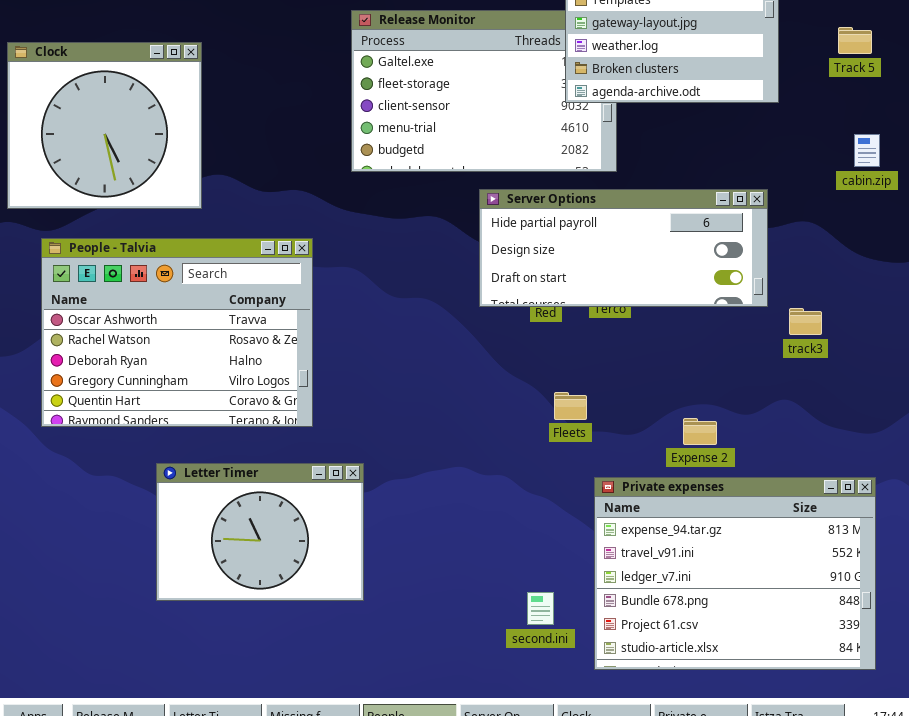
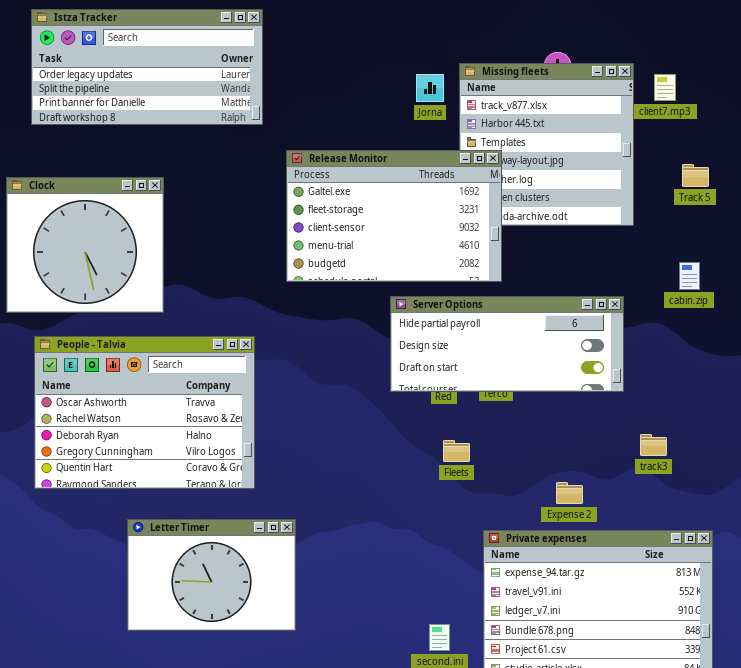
Release Monitor: [351,10,617,172] -> [286,150,502,282], raised
cabin.zip: [854,134,880,167] -> [679,262,700,290], moved
track3: [789,308,822,335] -> [640,434,667,456], moved
Fleets: [554,392,587,420] -> [443,440,470,462], moved

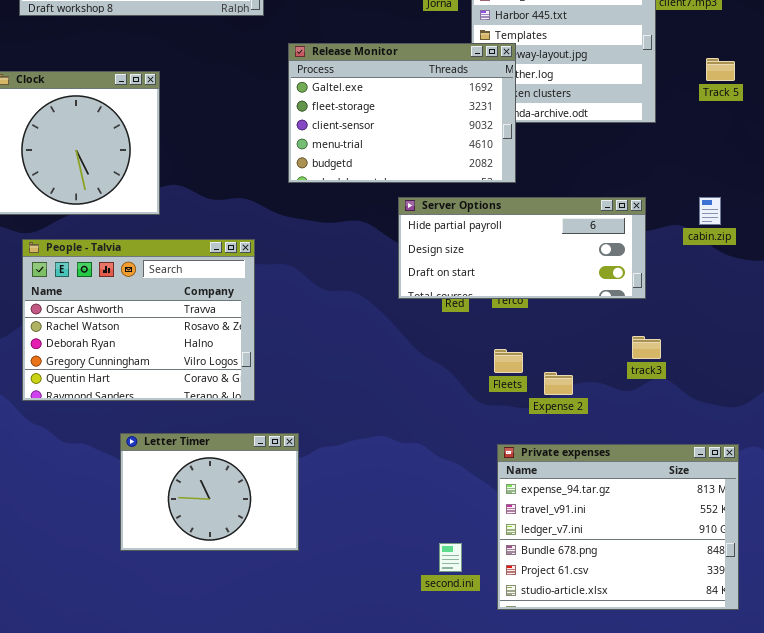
cabin.zip: [679,262,700,290] -> [699,197,721,225], moved
track3: [640,434,667,456] -> [632,336,661,359], moved
Fleets: [443,440,470,462] -> [494,349,523,373], moved
Expense 2: [556,482,583,504] -> [544,372,573,395], moved

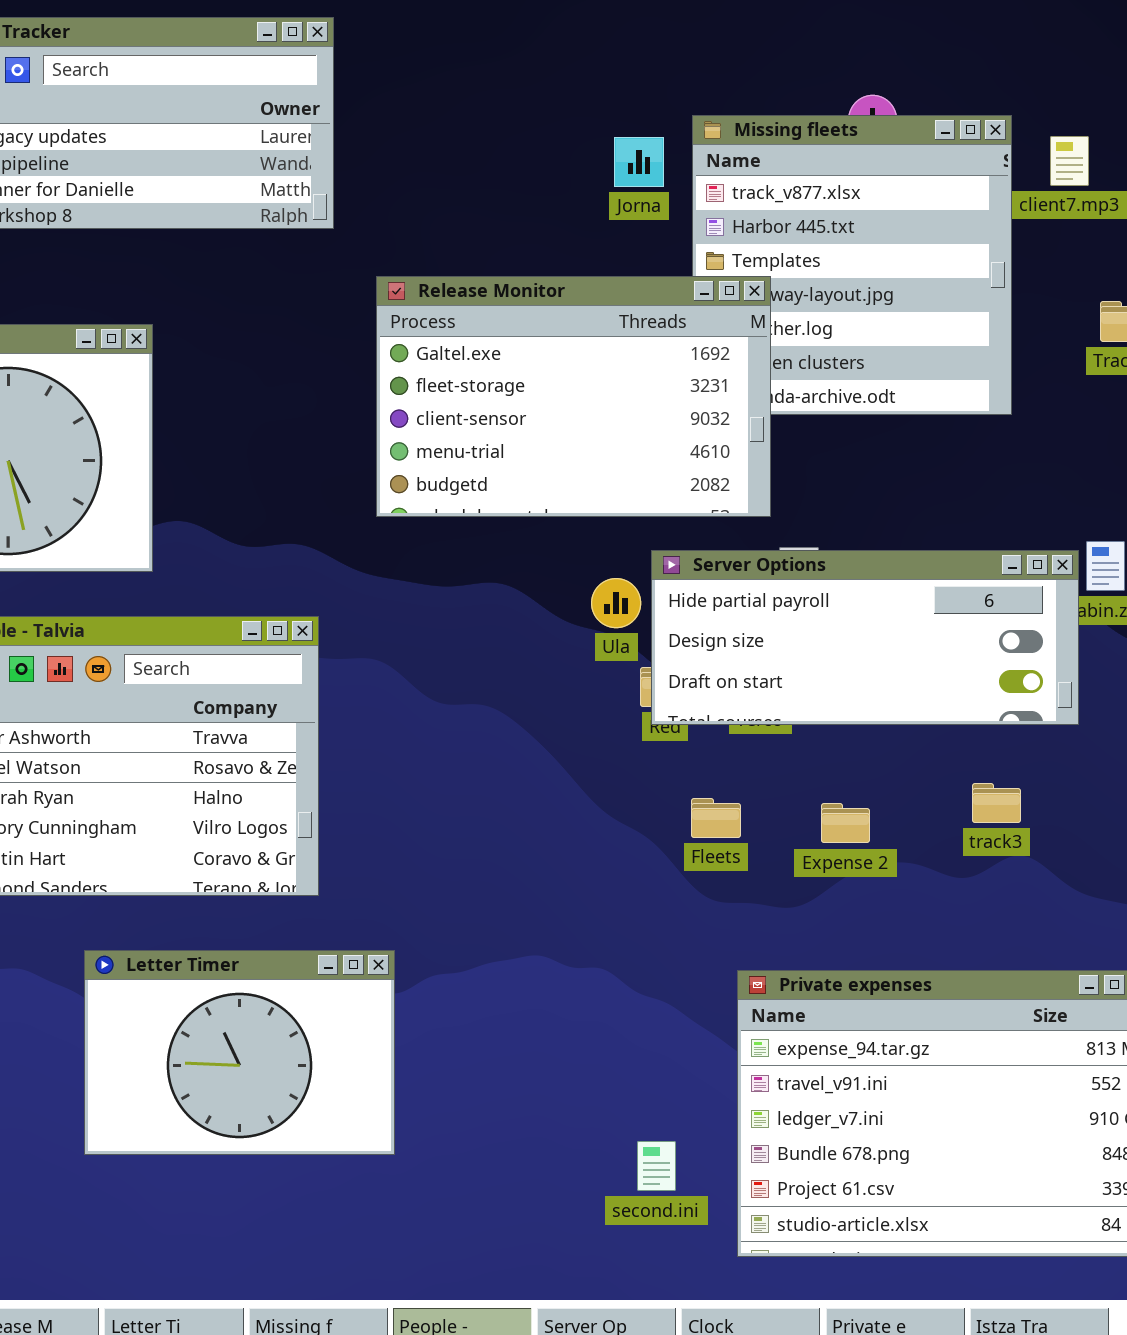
Server Options: [398,197,646,299] -> [651,550,1079,725], moved
Fleets: [494,349,523,373] -> [691,798,741,838], moved
Expense 2: [544,372,573,395] -> [821,803,870,843], moved

